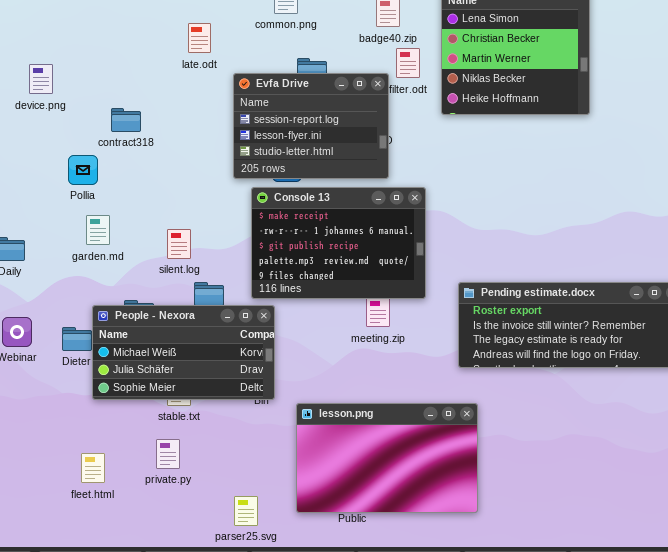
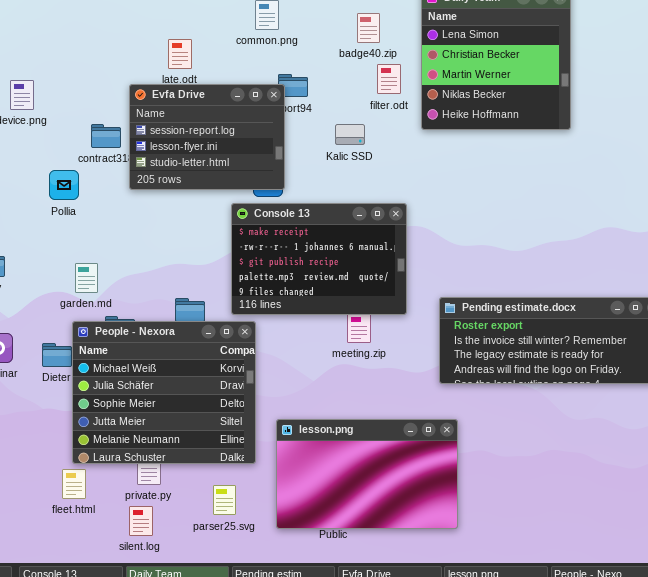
Evfa Drive: [233,73,389,179] -> [129,84,285,190], moved
garden.md: [86,215,110,245] -> [75,263,98,293], moved
silent.log: [167,229,191,259] -> [129,506,153,536], moved
People - Nexora: [92,305,275,400] -> [72,321,256,464], resized
parser25.svg: [234,496,258,526] -> [213,485,236,515], moved

